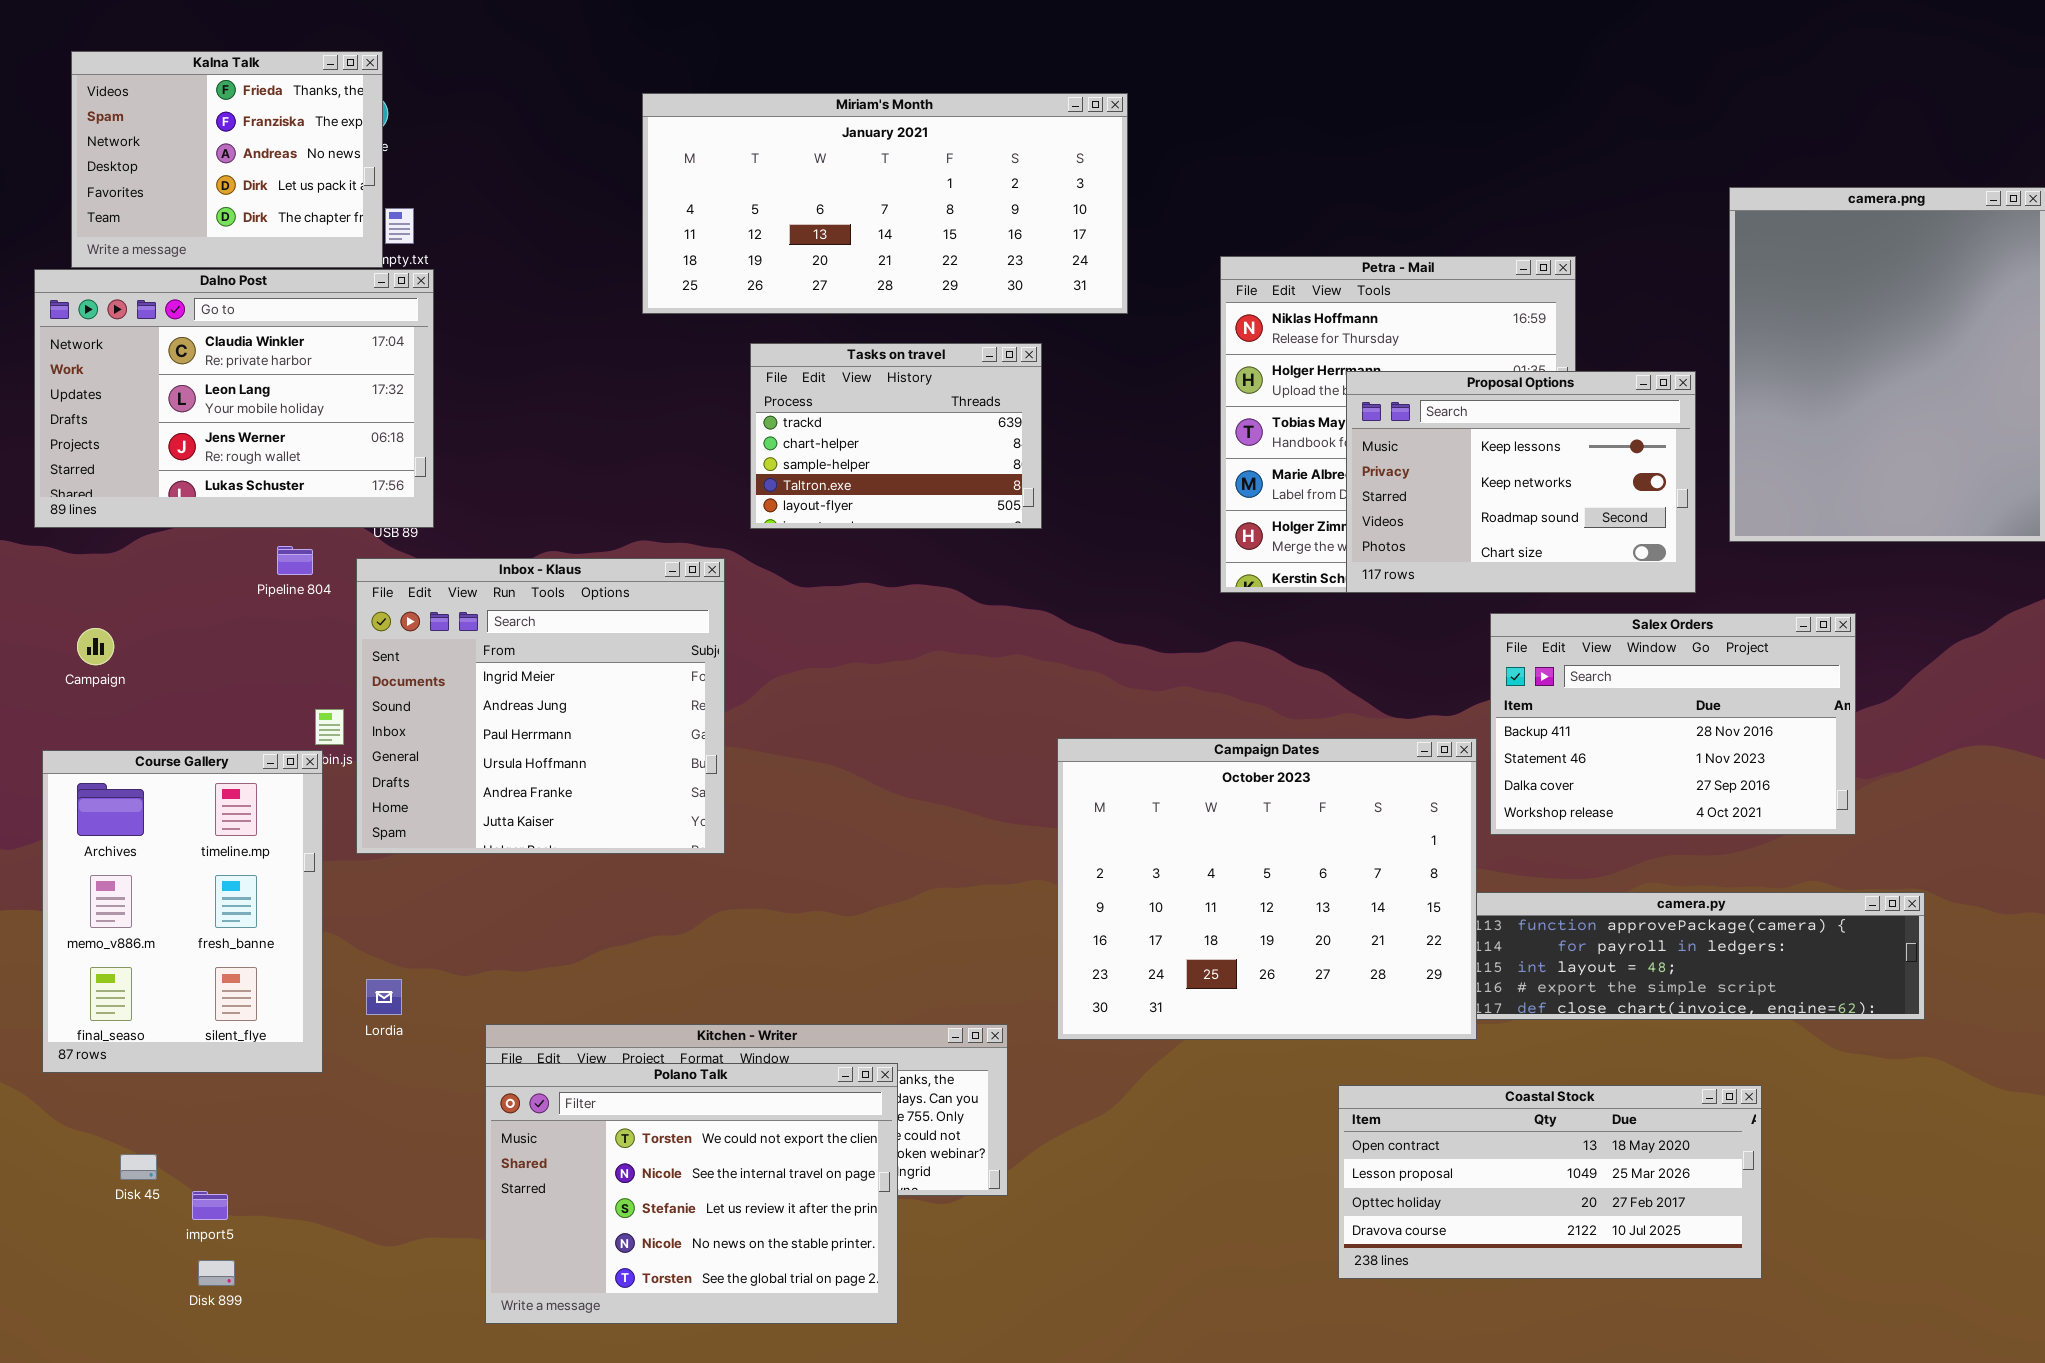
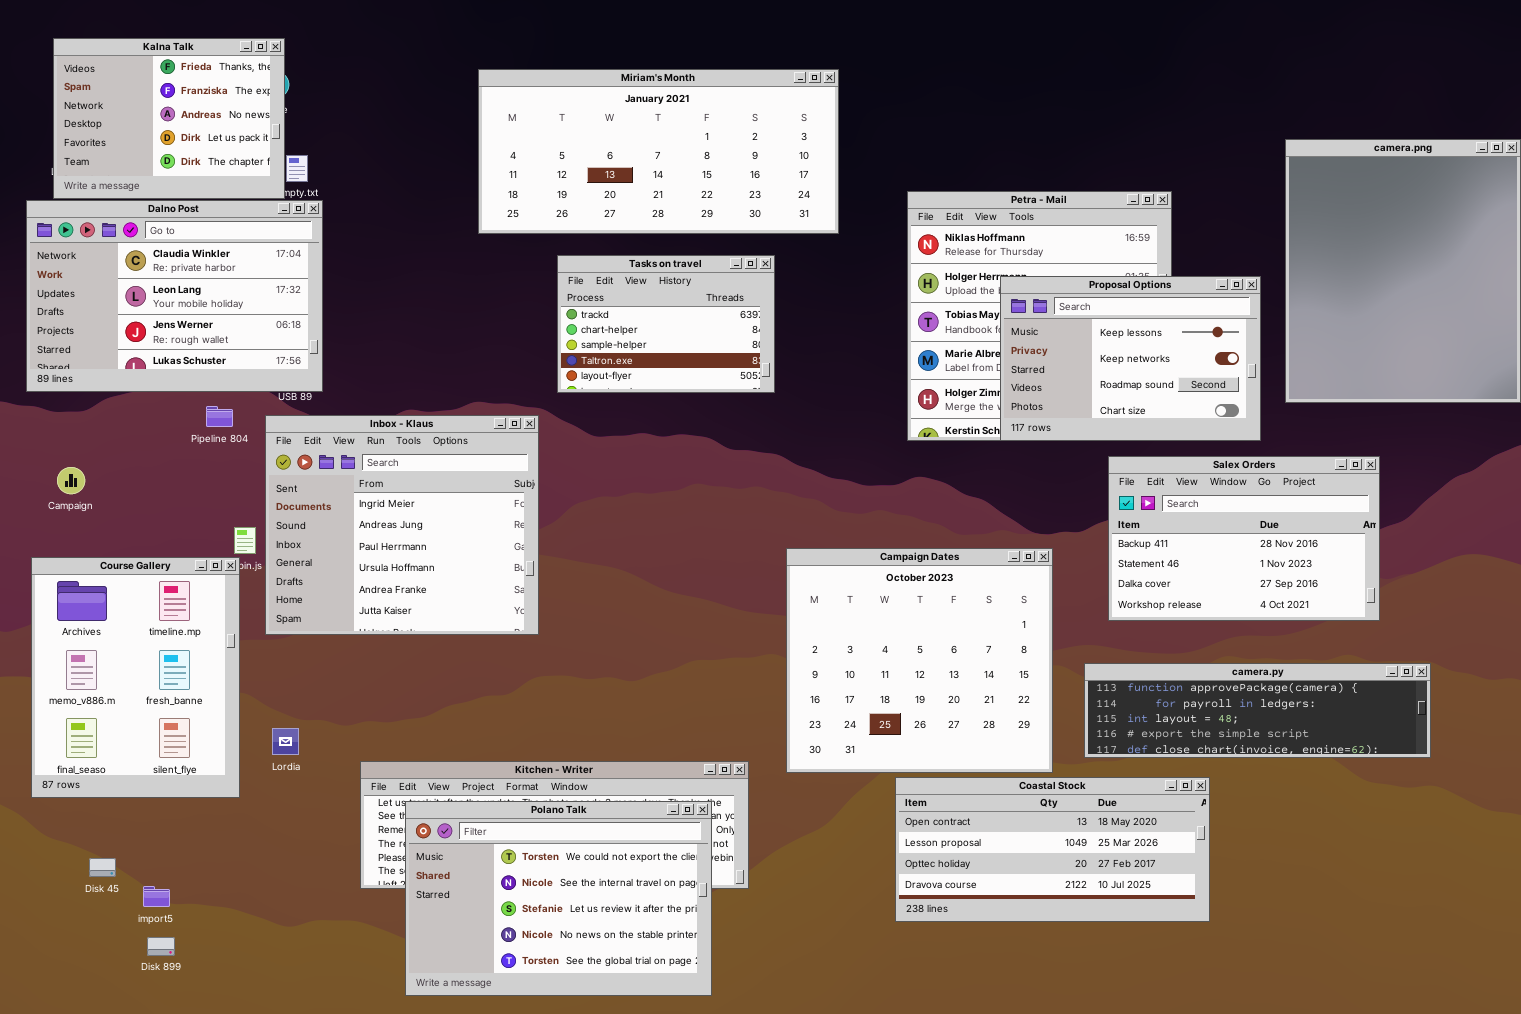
Campaign Dates: [1057,738,1477,1040] -> [786,548,1053,773], resized
Polano Talk: [485,1063,898,1324] -> [405,801,712,996], moved
Coastal Stock: [1338,1085,1762,1279] -> [895,777,1210,922], moved

